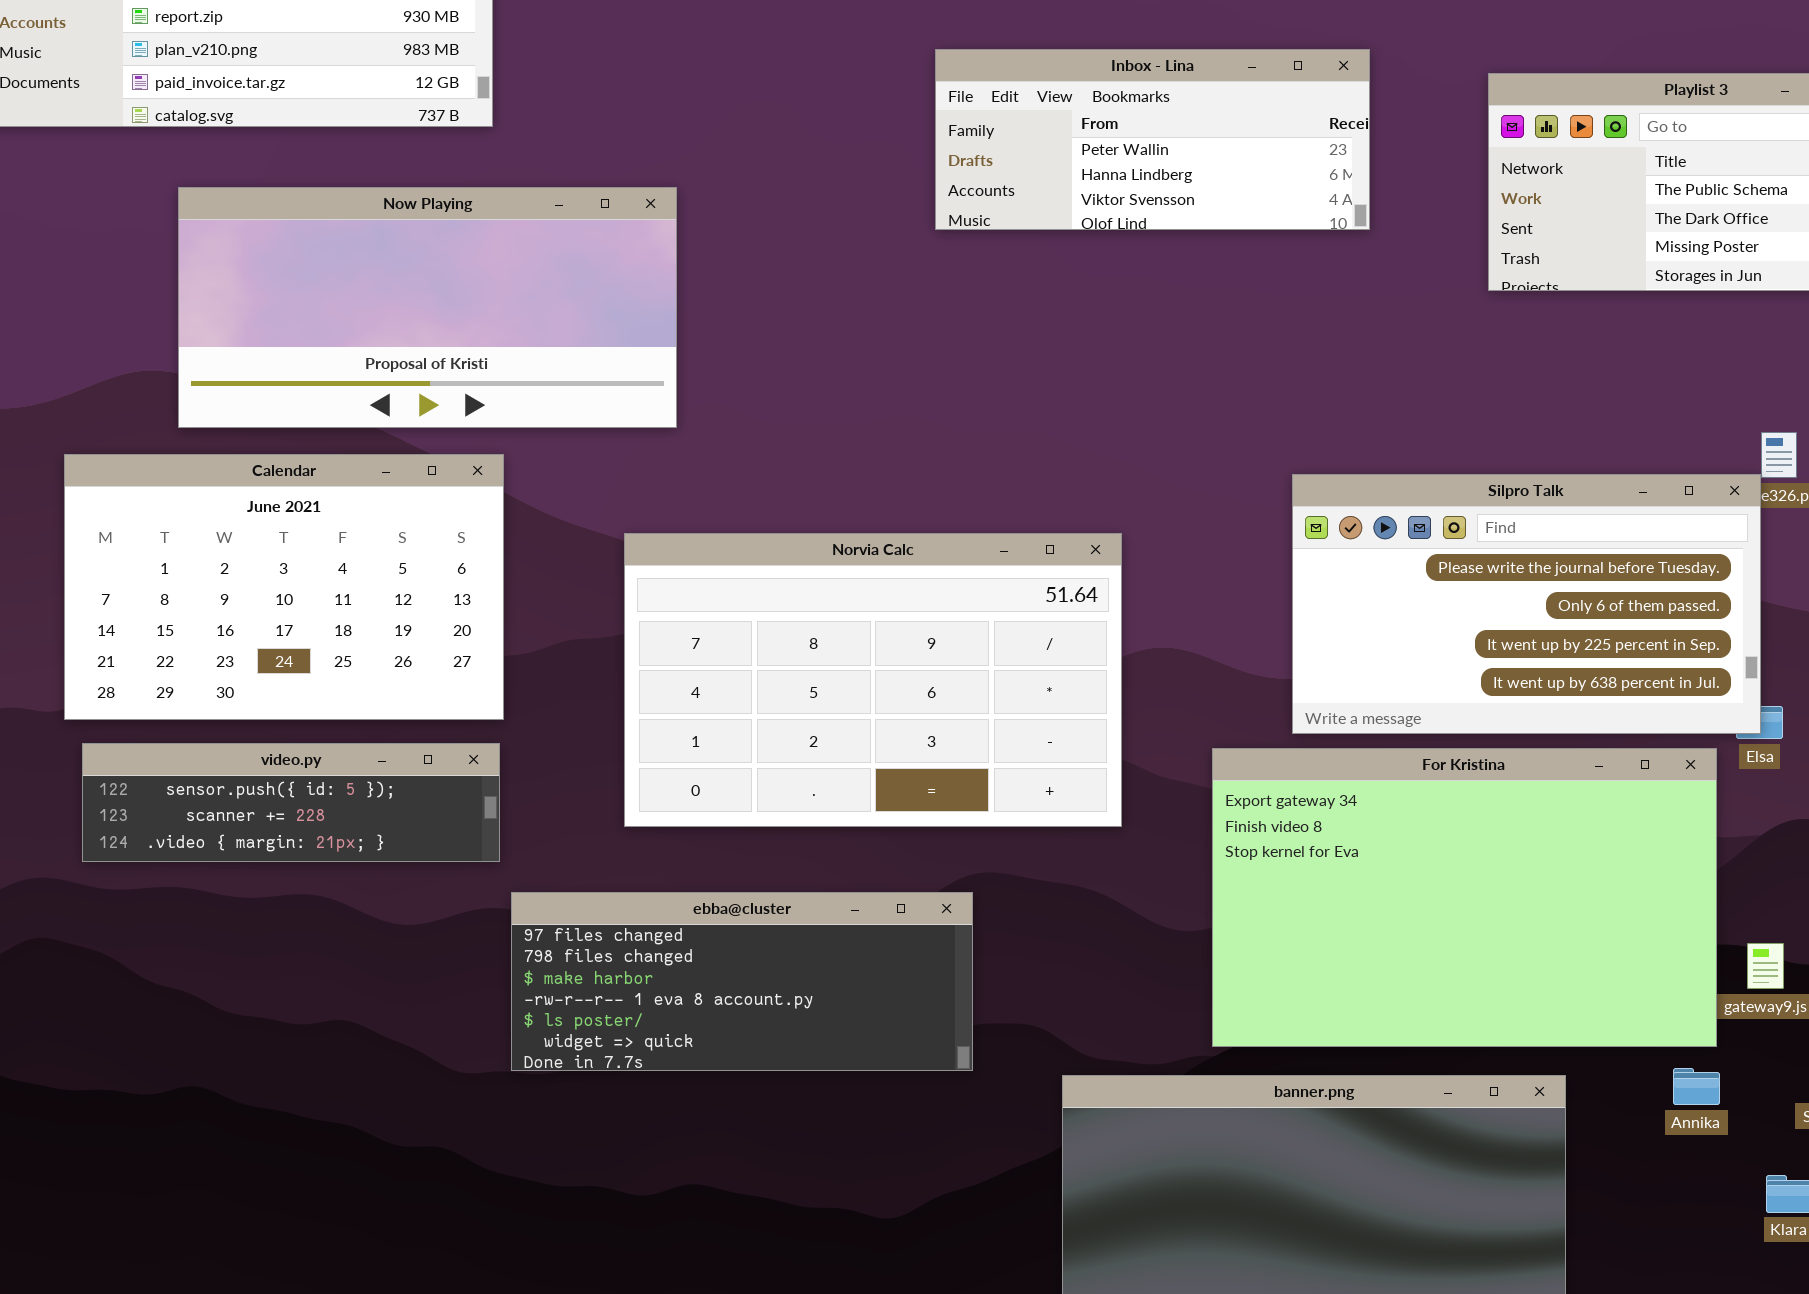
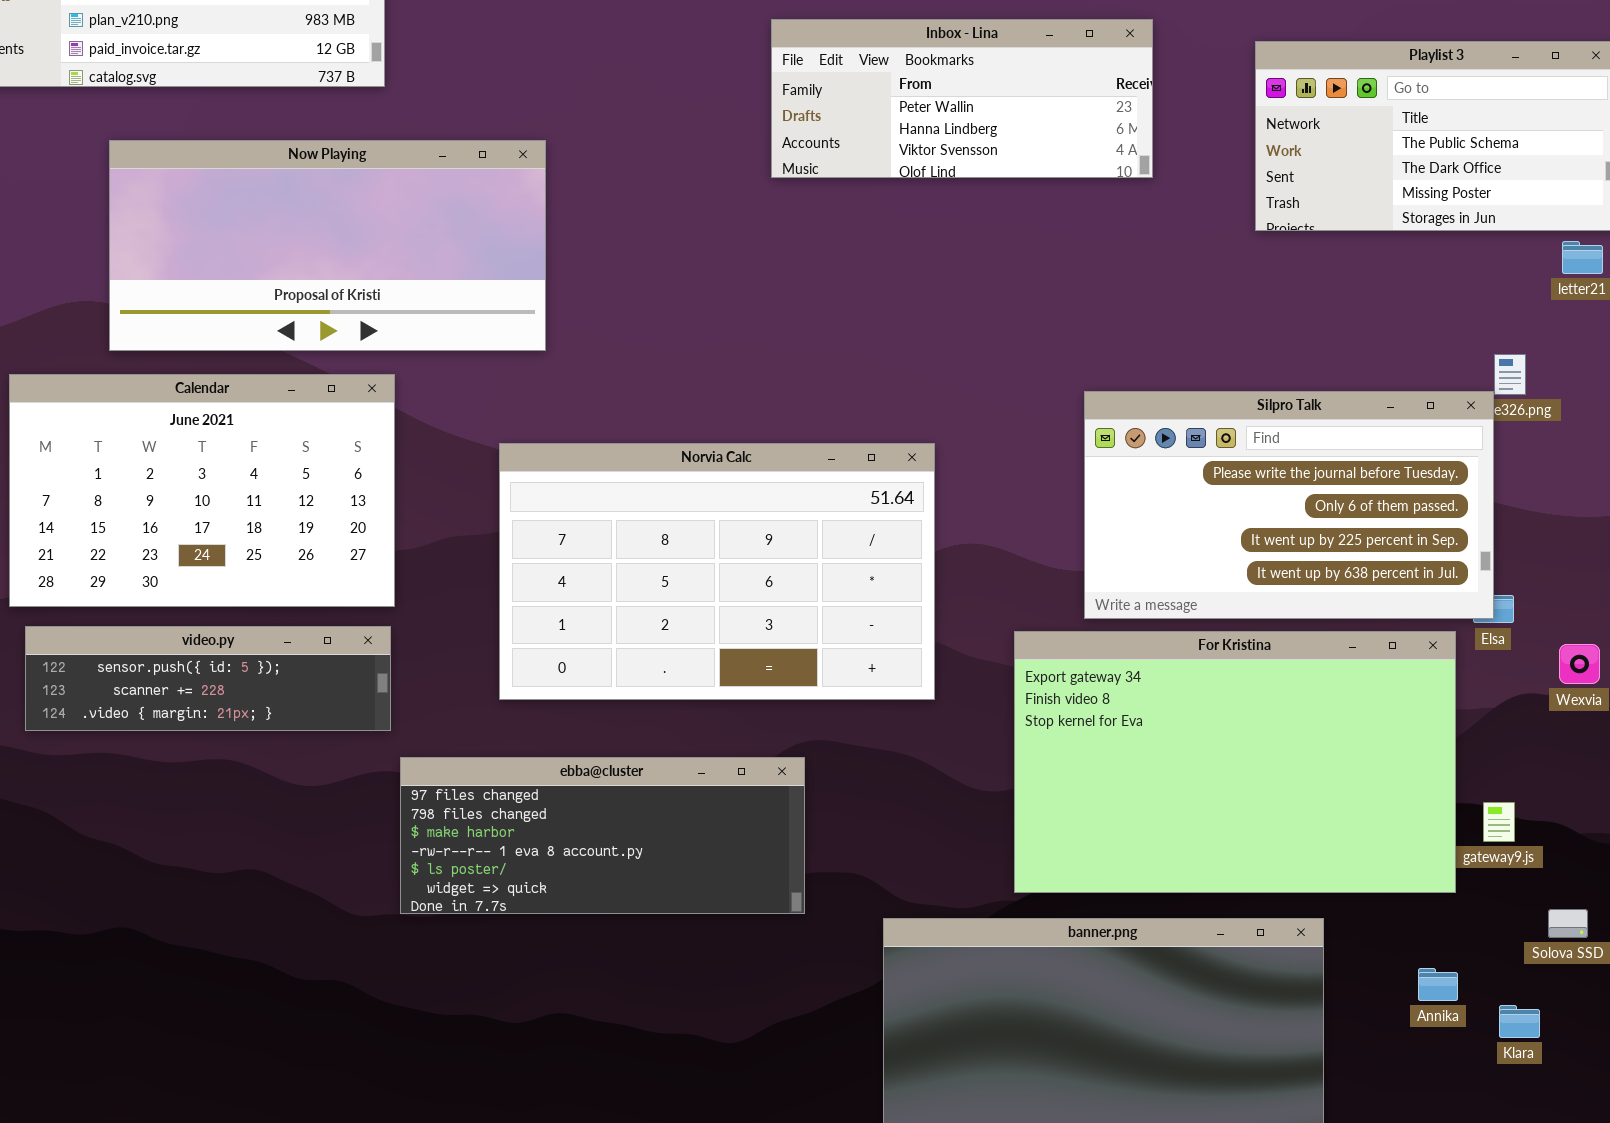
Annika: [1673,1068,1720,1105] -> [1418,968,1458,1001], moved

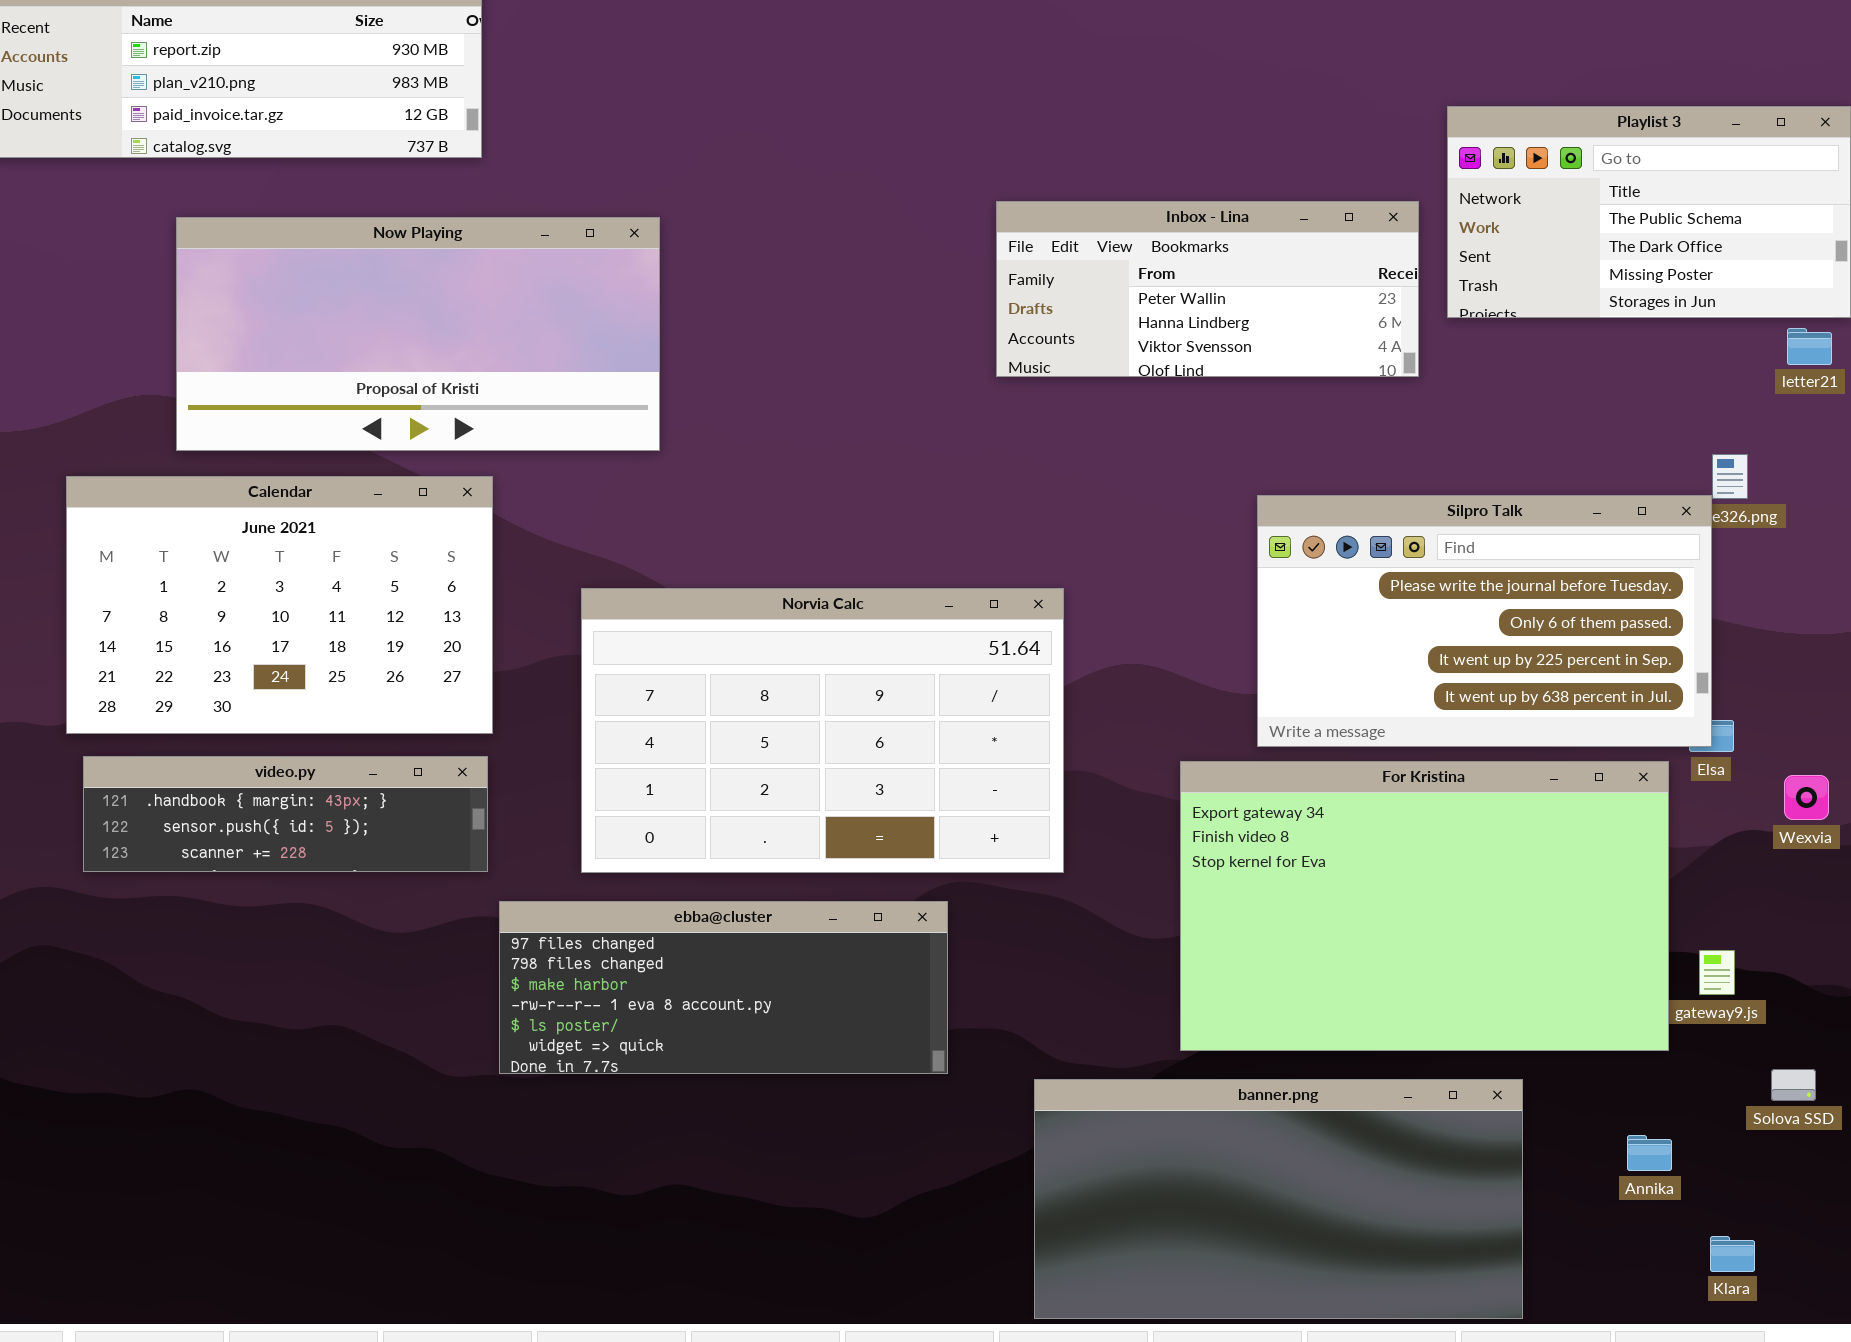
Inbox - Lina: [771,19,1153,178] -> [996,201,1419,377], moved
Norvia Calc: [499,443,935,700] -> [581,588,1064,873], moved
video.py: [25,626,391,731] -> [83,756,488,872], scrolled up 1 row
Klara: [1499,1005,1540,1038] -> [1710,1236,1755,1272], moved

